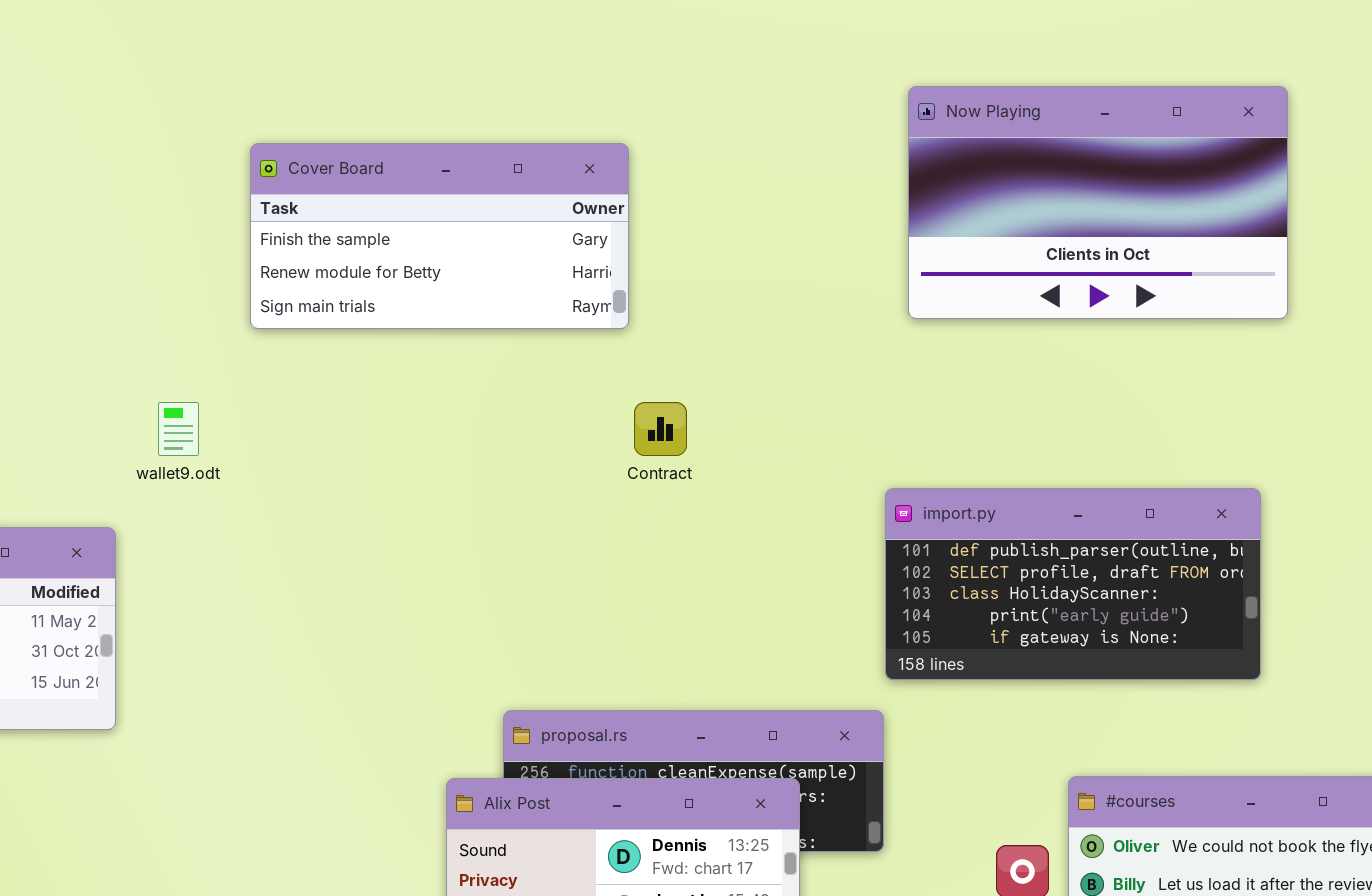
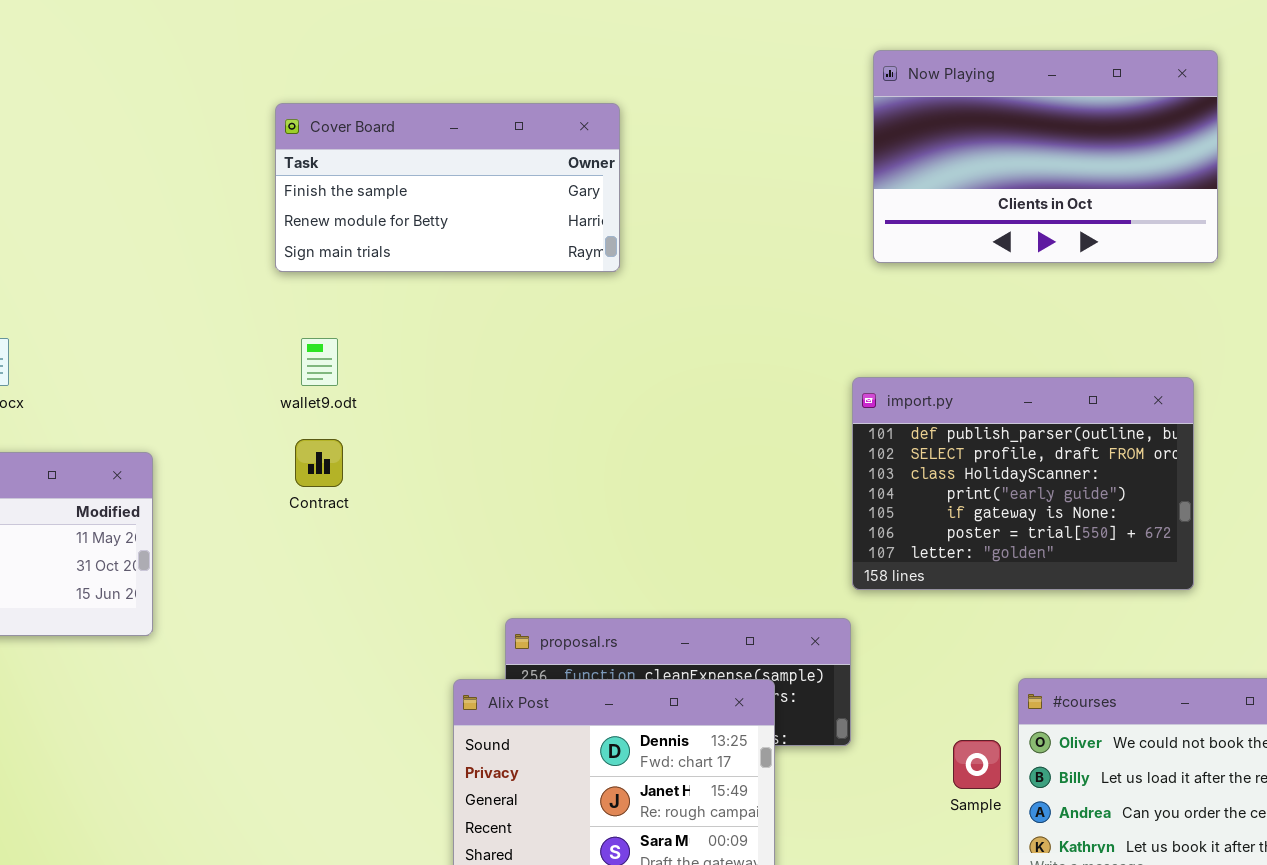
wallet9.odt: [158,402,199,456] -> [301,338,338,386], moved
Contract: [634,402,687,456] -> [295,439,343,487], moved
import.py: [885,488,1261,680] -> [852,377,1194,590], resized

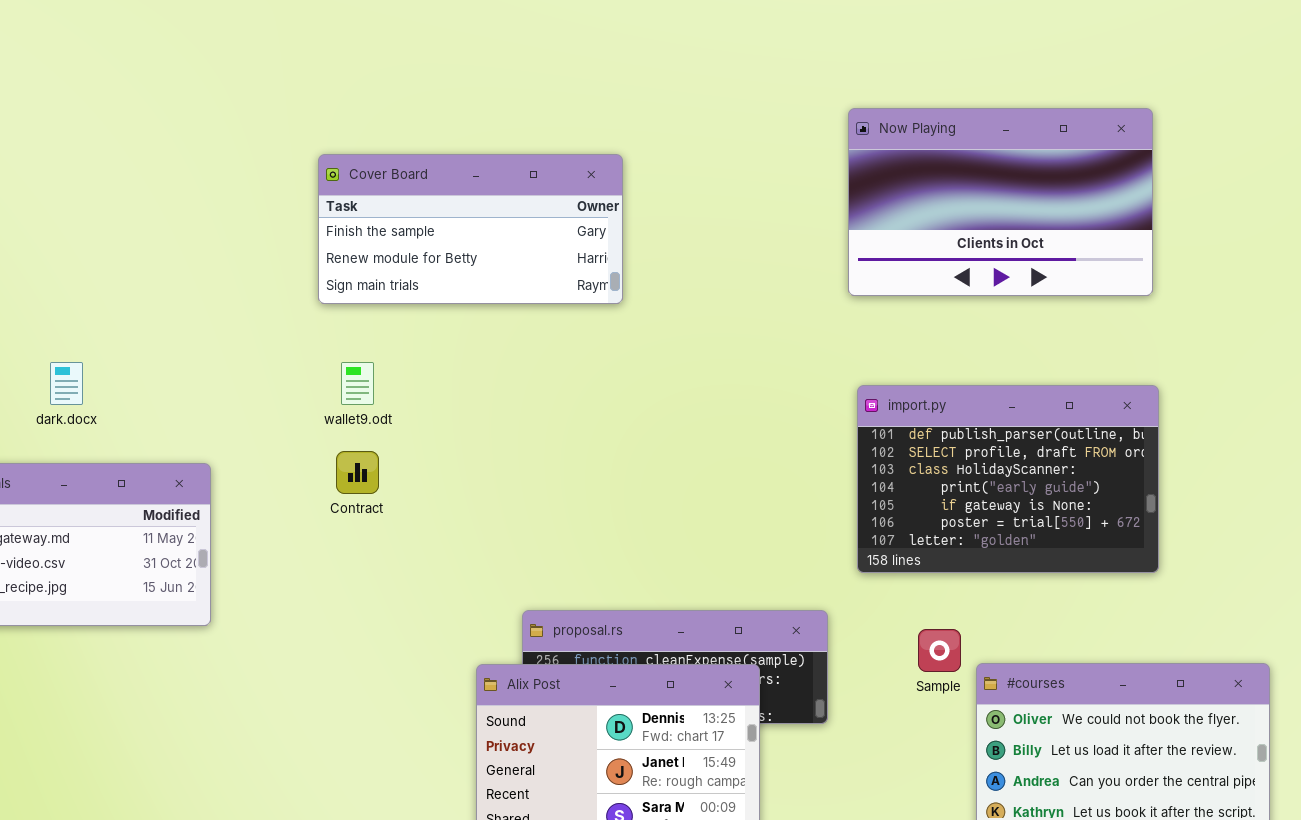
import.py: [852,377,1194,590] -> [857,385,1159,573], moved
Sample: [953,740,1001,789] -> [918,629,961,672], moved

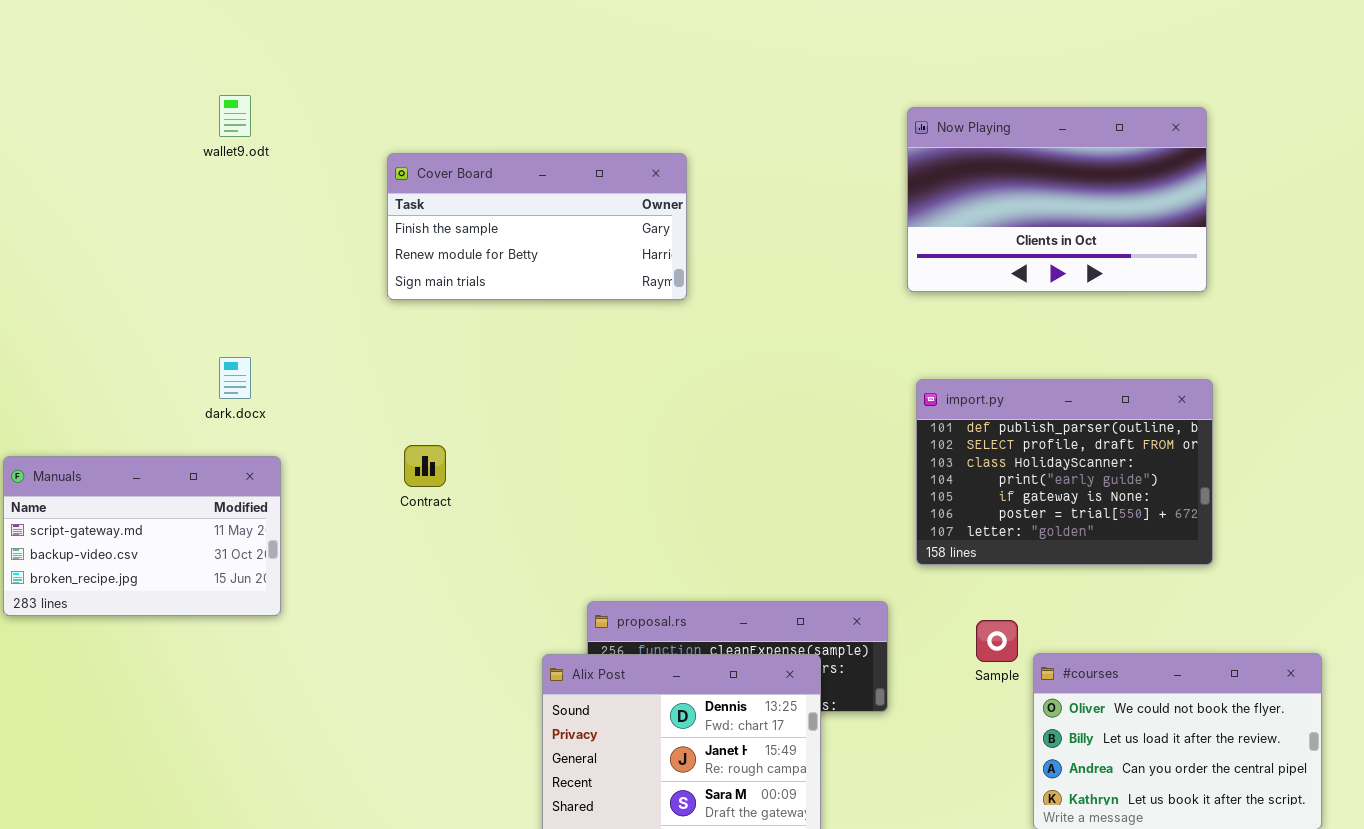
dark.docx: [50,362,83,405] -> [219,357,251,399], moved
wallet9.odt: [341,362,374,405] -> [219,95,251,137], moved

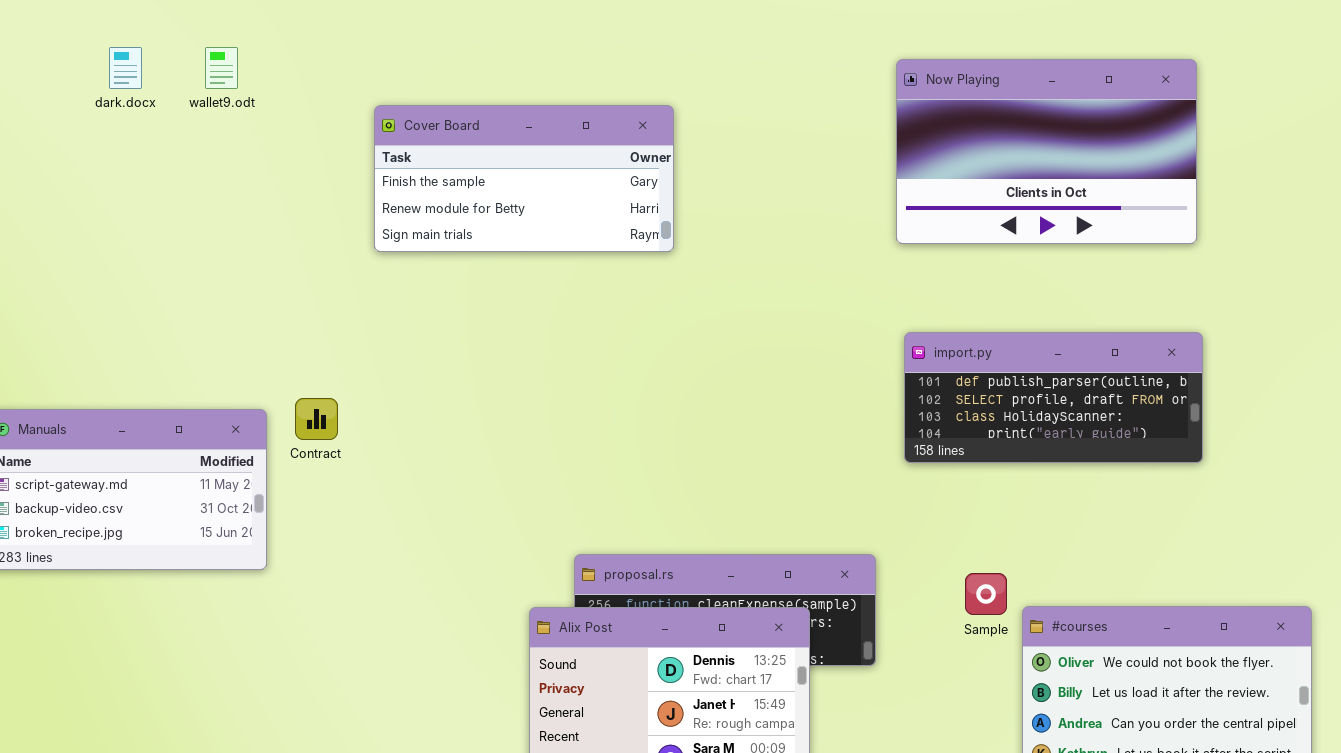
dark.docx: [219,357,251,399] -> [109,47,142,89], moved
import.py: [916,379,1213,565] -> [904,332,1203,463], resized
Contract: [404,445,446,487] -> [295,398,338,440], moved

